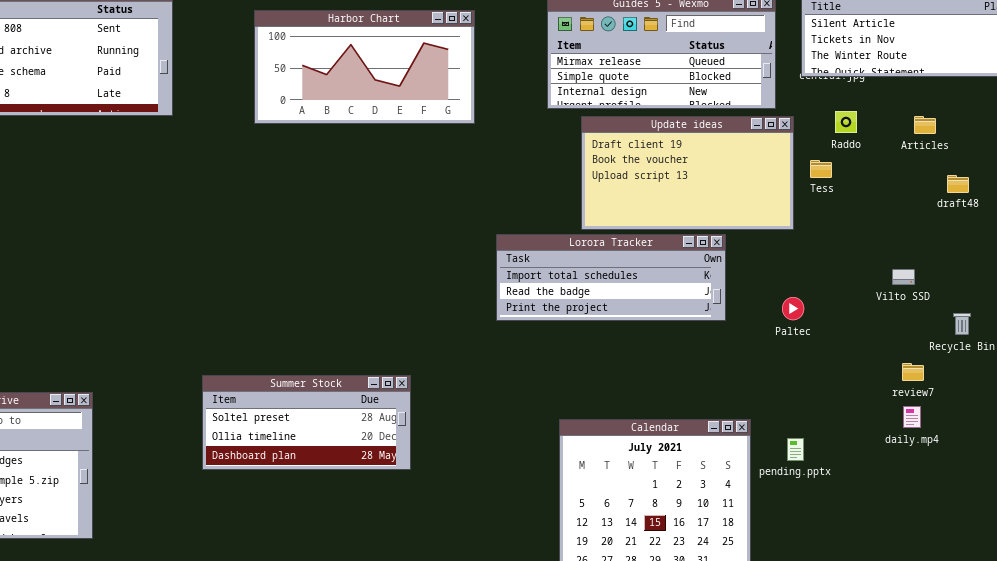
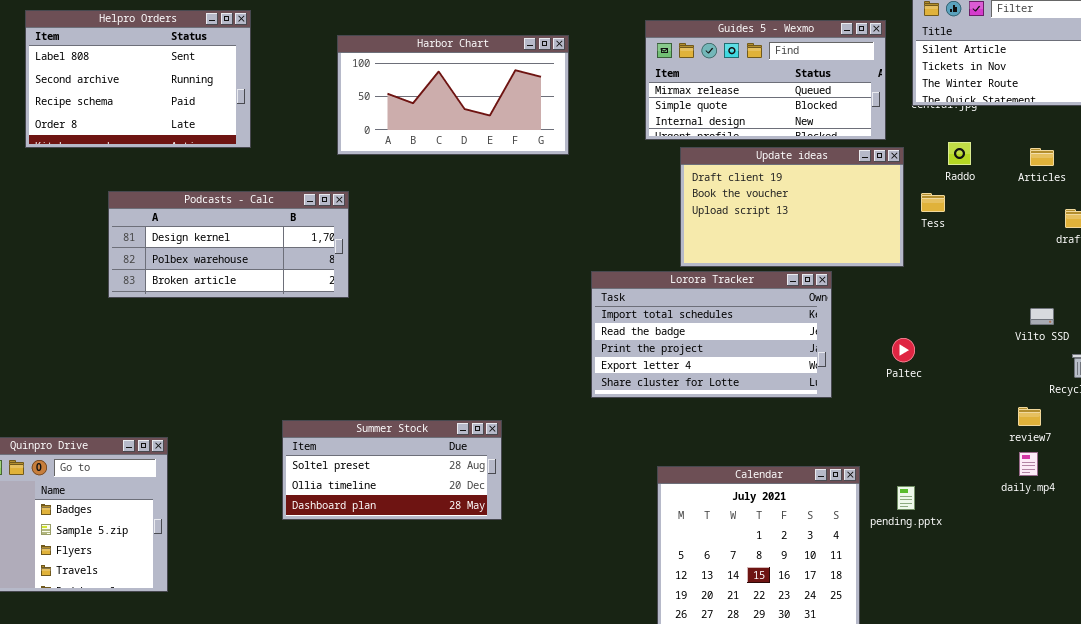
Podcasts - Calc: none -> [108,191,349,298], opened
Lorora Tracker: [496,234,726,321] -> [591,271,832,398], resized
Vilto SSD: [892,269,915,285] -> [1030,308,1054,325], moved

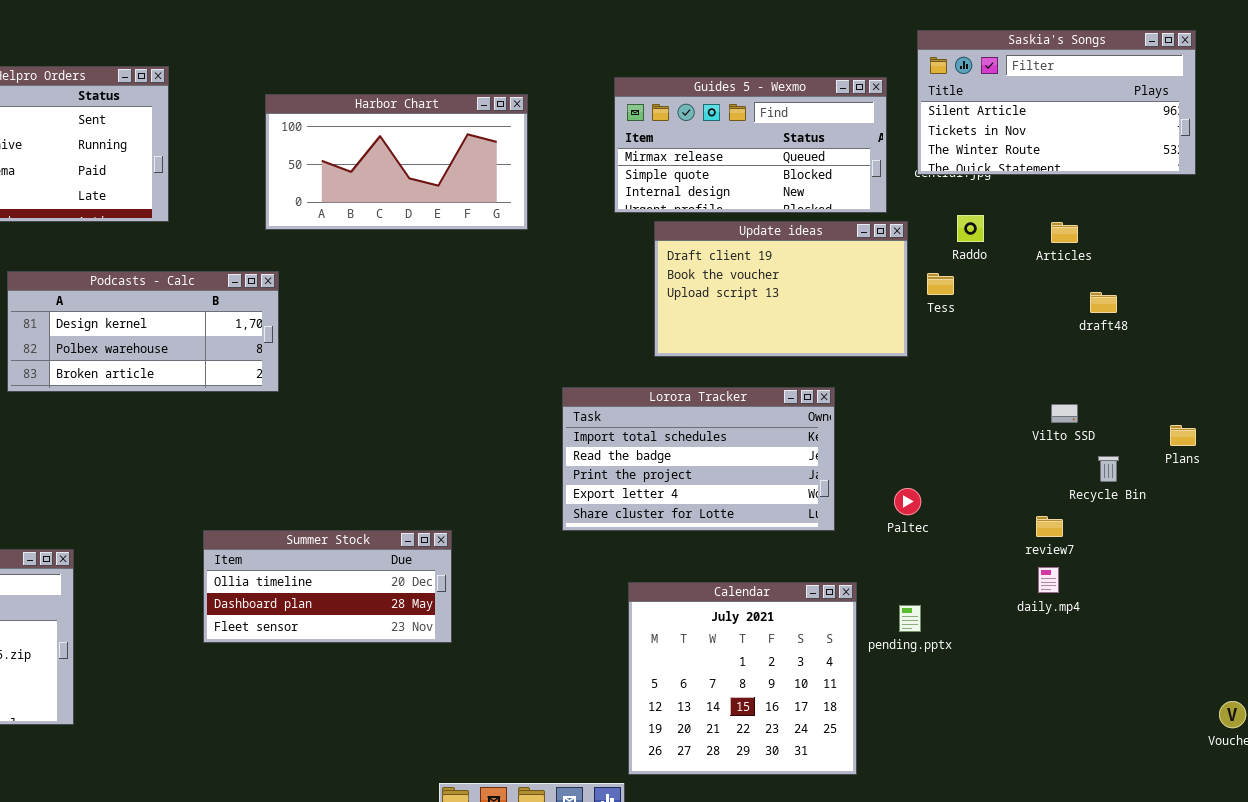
Lorora Tracker: [591,271,832,398] -> [562,387,835,531], moved
Paltec: [892,338,915,362] -> [894,488,921,515], moved
Summer Stock: [282,420,502,520] -> [203,530,452,643], scrolled down 1 row

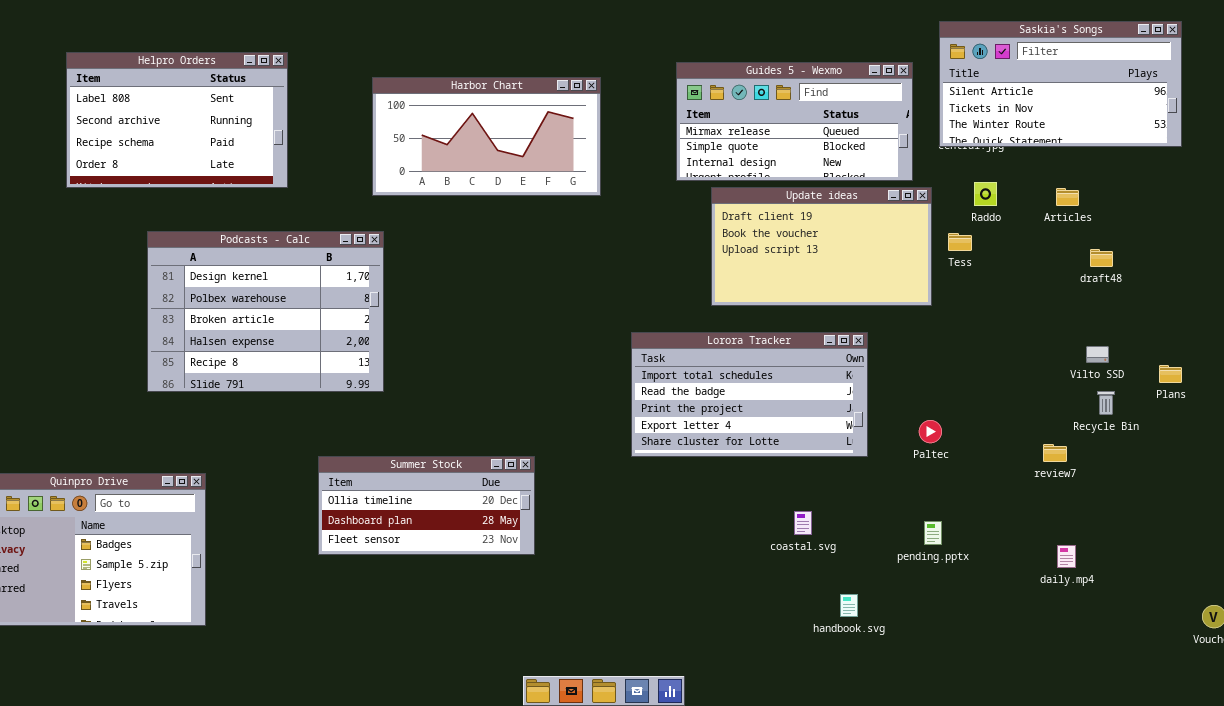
Podcasts - Calc: [7,271,279,392] -> [147,231,384,392], resized
Vilto SSD: [1051,404,1078,423] -> [1086,346,1109,363], moved
daily.mp4: [1038,567,1059,593] -> [1057,545,1076,568], moved
Calendar: [628,582,857,775] -> none, closed

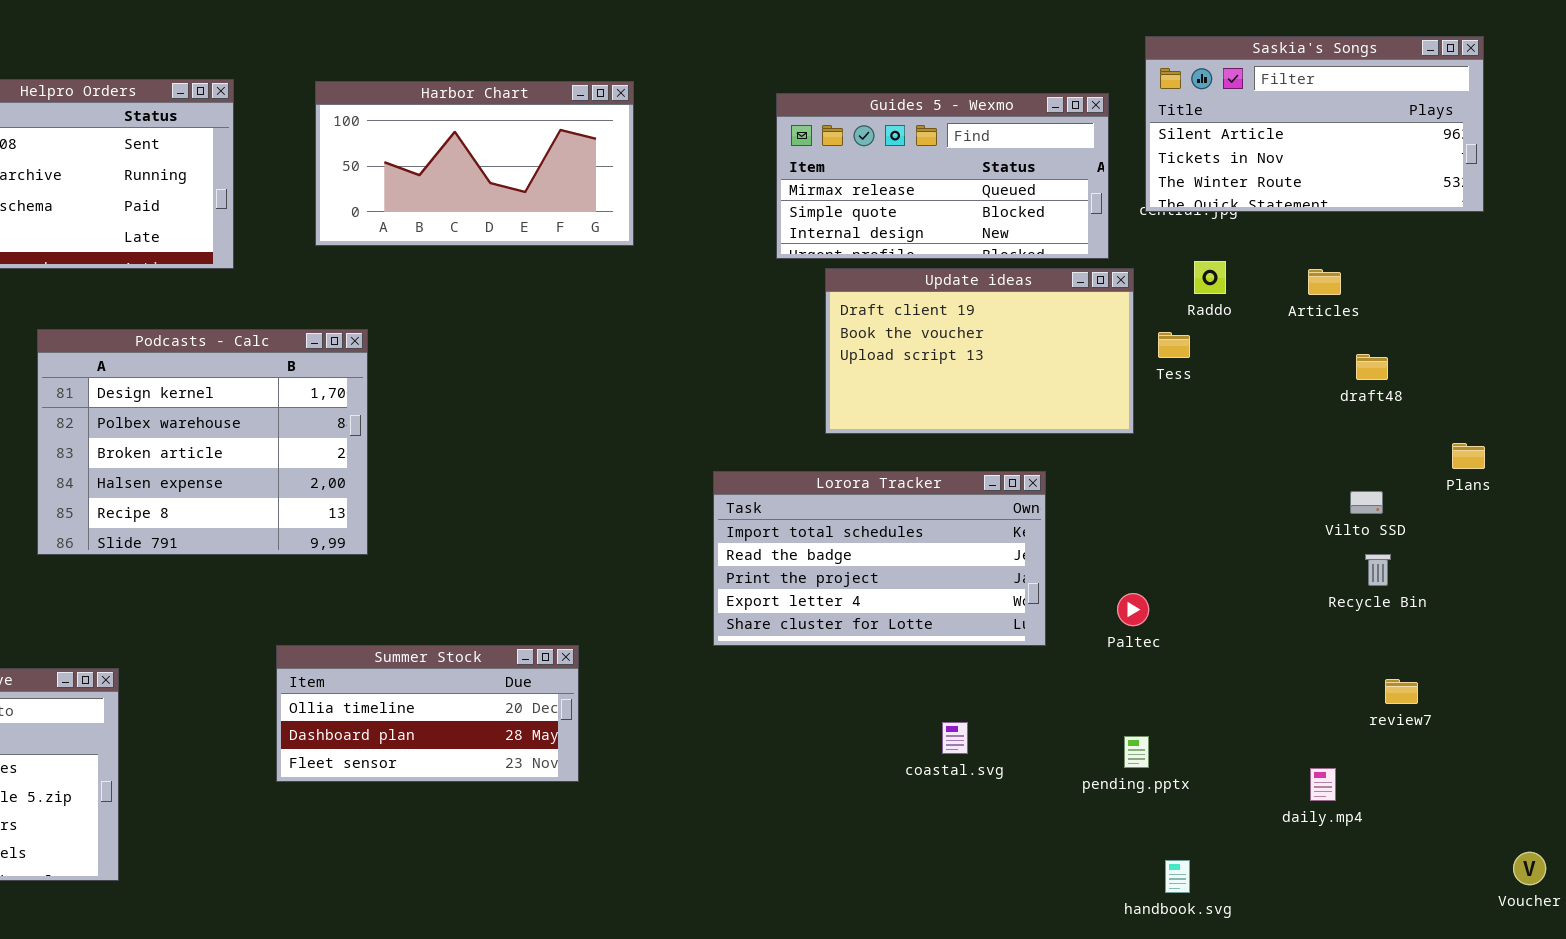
Harbor Chart: [372,77,601,196] -> [315,81,634,246], moved
Plans: [1159,365,1182,383] -> [1452,443,1485,469], moved
review7: [1043,444,1067,462] -> [1385,679,1418,704], moved
handbook.svg: [840,594,858,617] -> [1165,860,1190,893], moved

